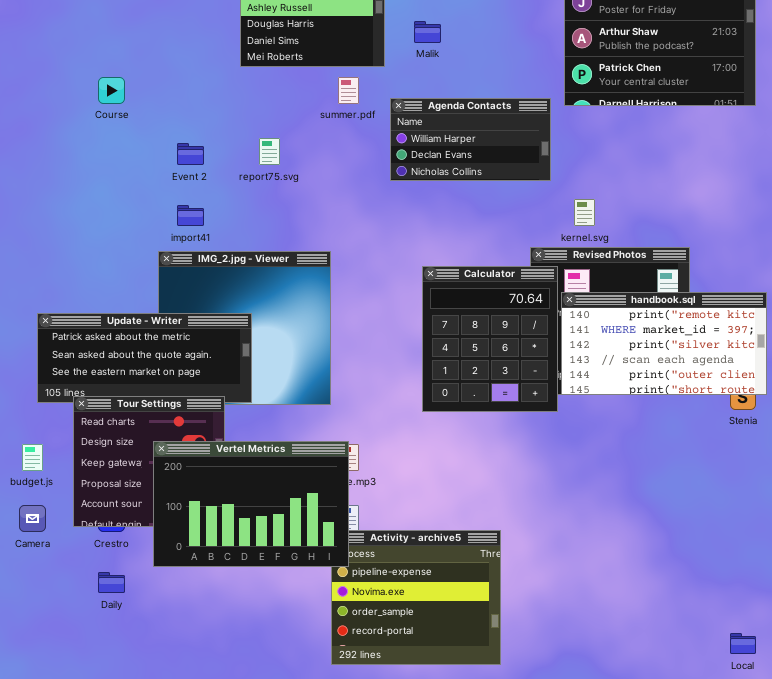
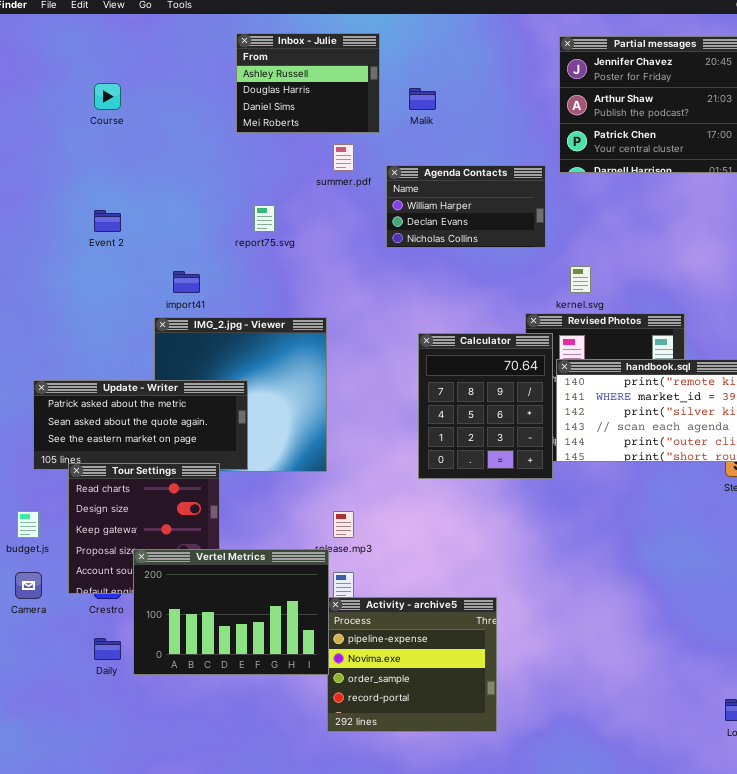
Course: [98,77,125,104] -> [94,83,121,110], moved
Event 2: [177,143,204,165] -> [94,210,121,232], moved
Vertel Metrics: [153,441,349,567] -> [133,549,329,675], moved

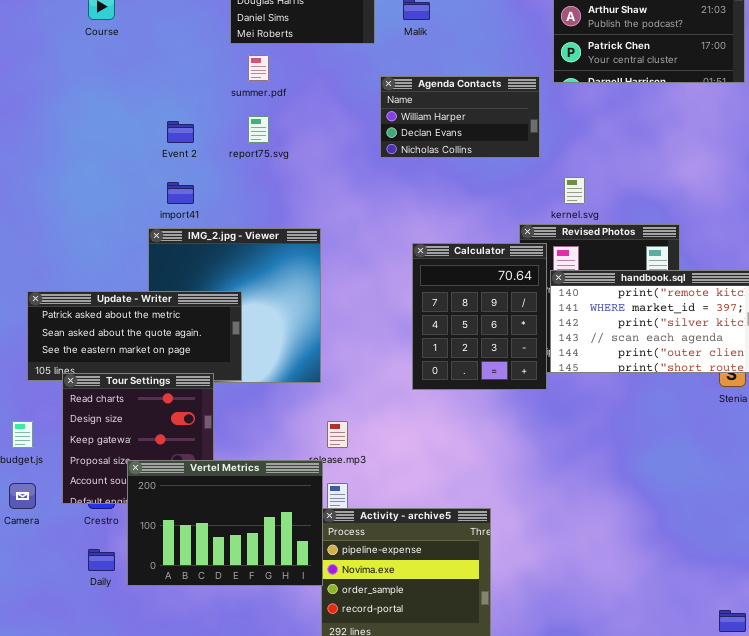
summer.pdf: [333,144,354,171] -> [248,55,269,81], moved
Event 2: [94,210,121,232] -> [167,121,194,143], moved

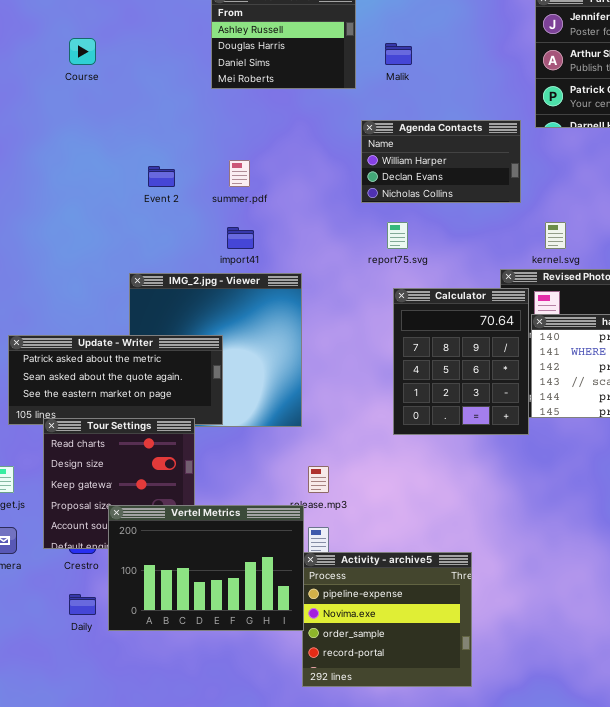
summer.pdf: [248,55,269,81] -> [229,160,250,187], moved
report75.svg: [248,116,269,143] -> [387,222,408,249], moved
import41: [167,182,194,204] -> [227,227,254,249], moved

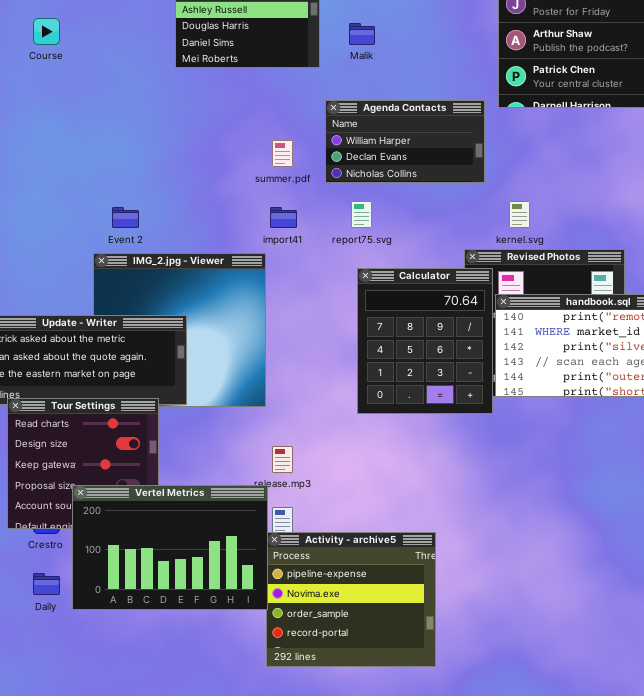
summer.pdf: [229,160,250,187] -> [272,140,293,167], moved
Event 2: [148,166,175,187] -> [112,207,139,228], moved
import41: [227,227,254,249] -> [270,207,297,228], moved

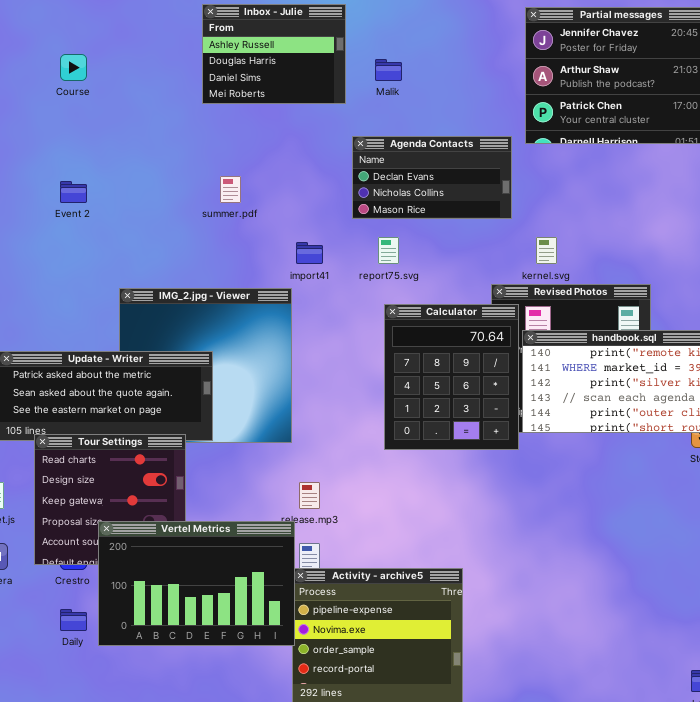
Agenda Contacts: [325,100,485,183] -> [352,136,512,219], scrolled down 1 row
summer.pdf: [272,140,293,167] -> [220,176,241,203], moved
Event 2: [112,207,139,228] -> [60,181,87,203], moved

